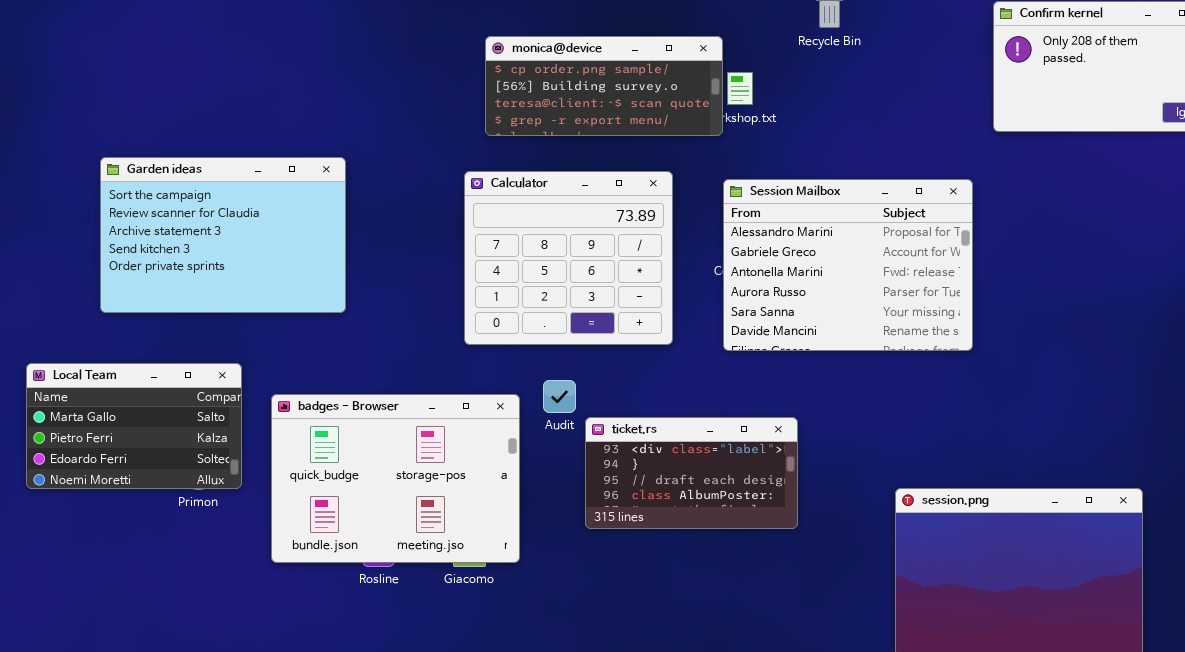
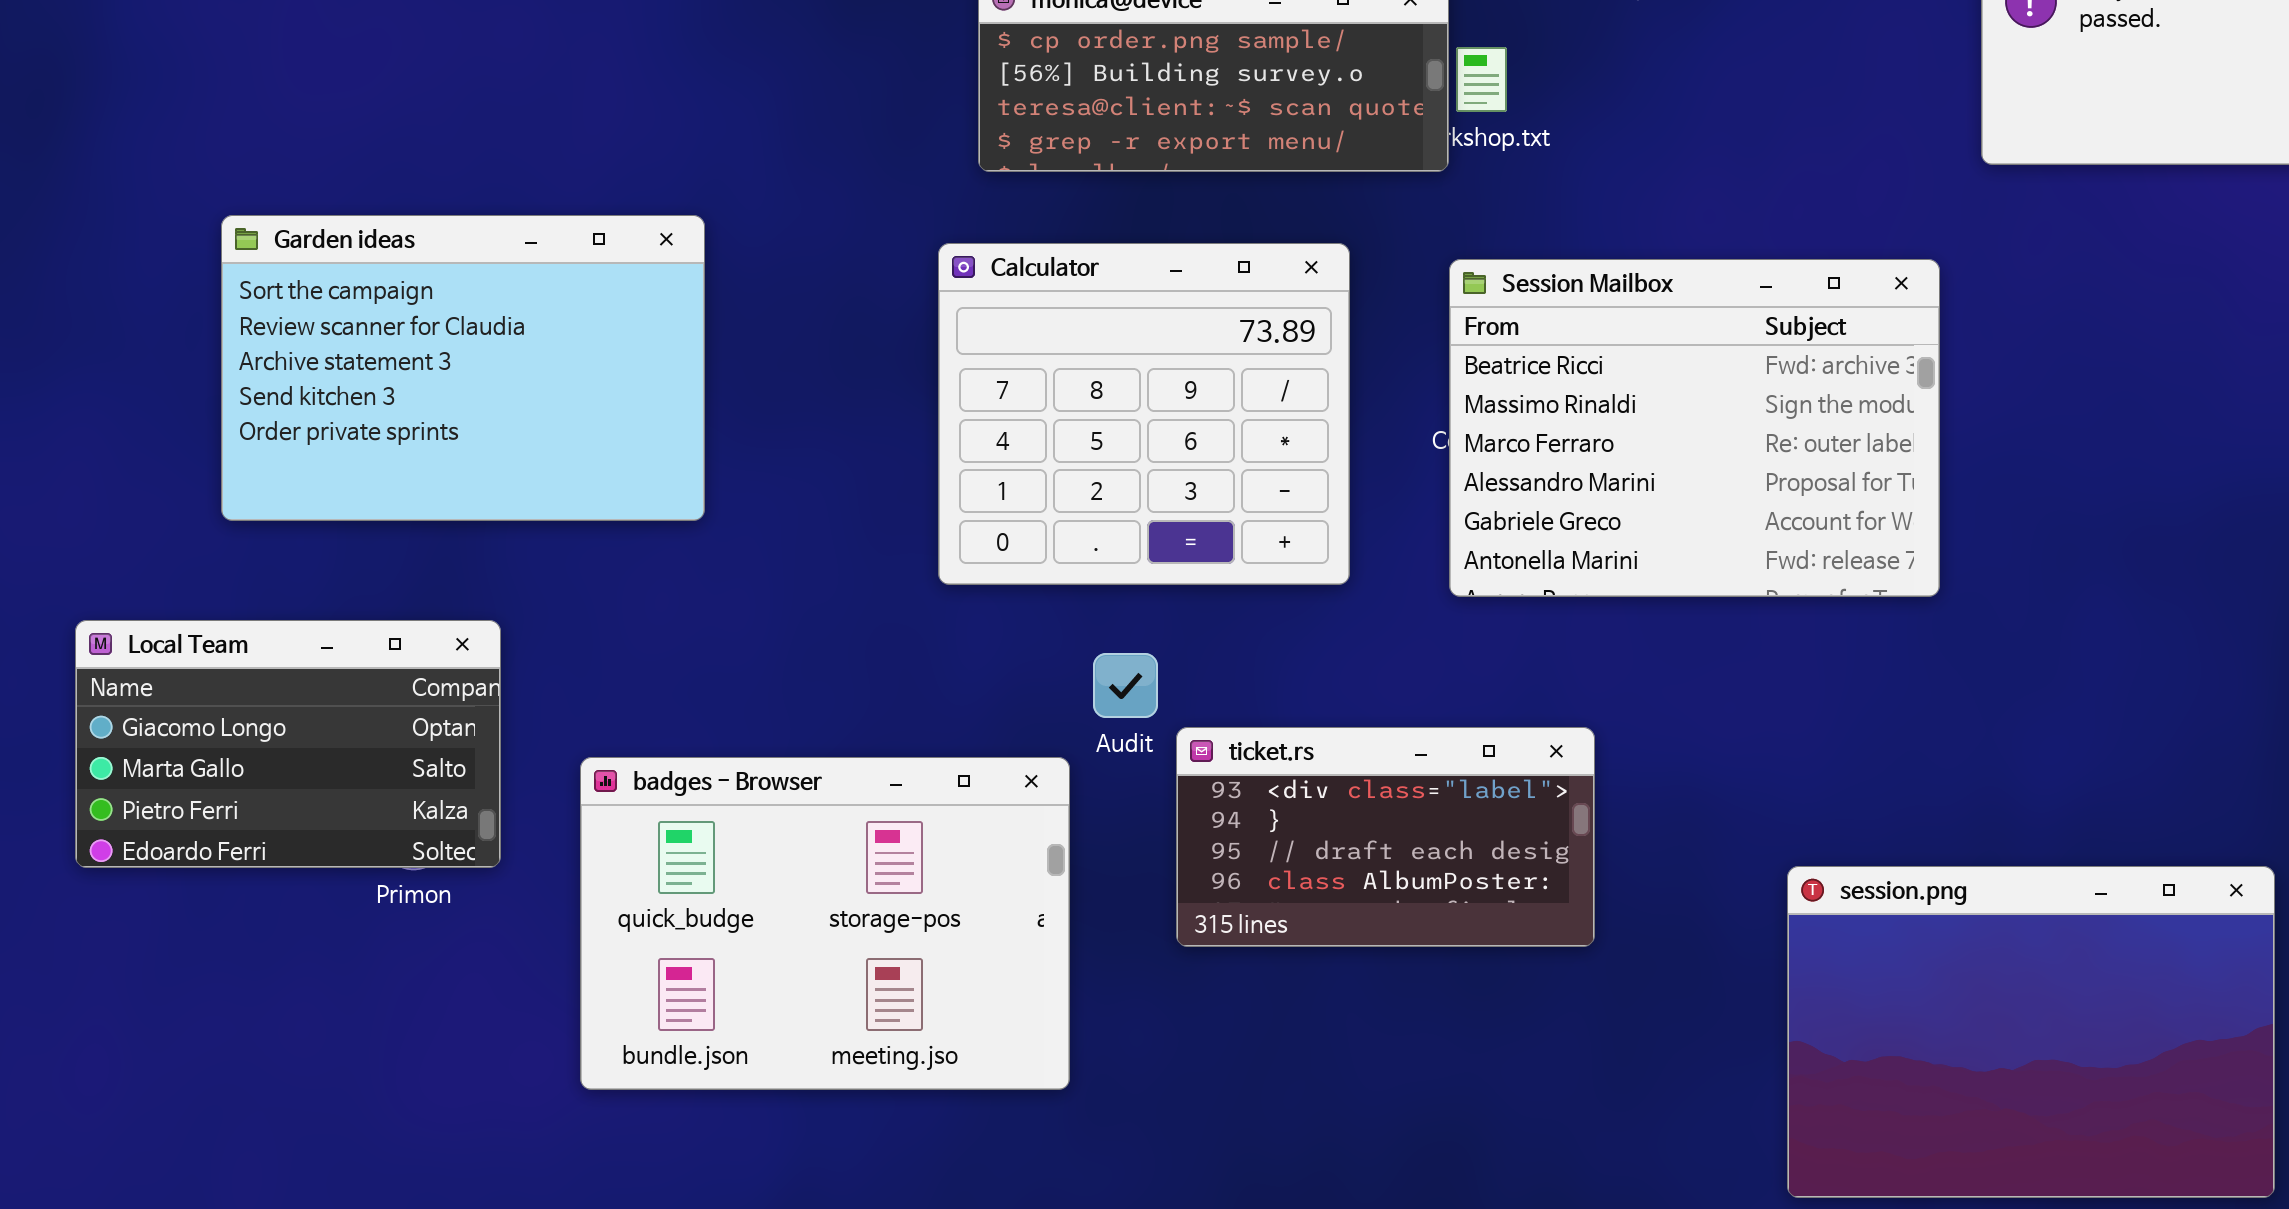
Session Mailbox: [723,179,973,351] -> [1449,259,1940,597], scrolled up 3 rows
Local Team: [26,363,242,489] -> [75,620,501,868], scrolled up 1 row
badges - Browser: [271,394,520,563] -> [580,757,1070,1090], moved

